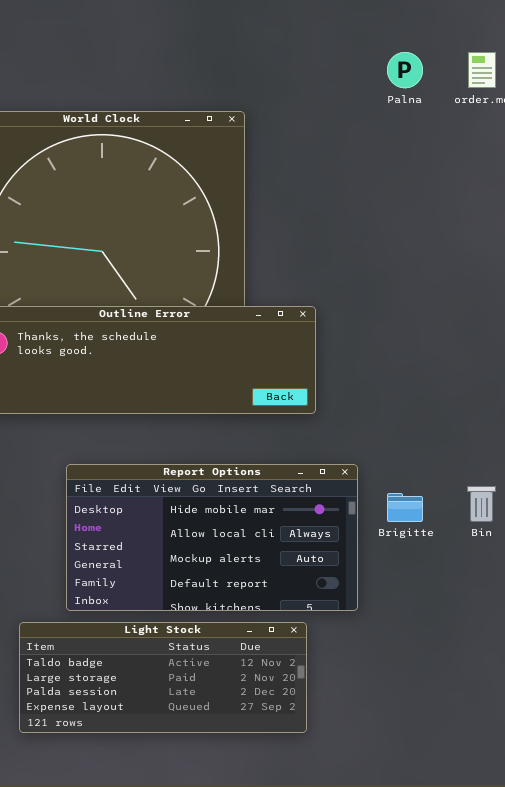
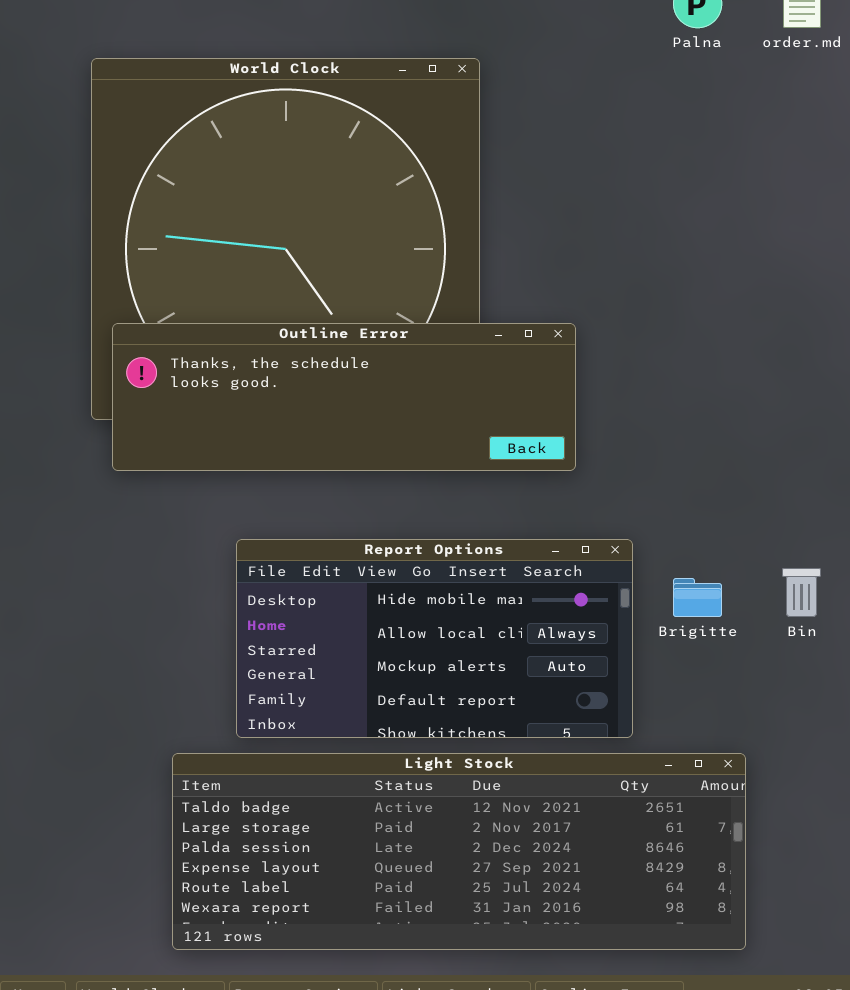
Light Stock: [19,622,307,733] -> [172,753,746,950], resized

